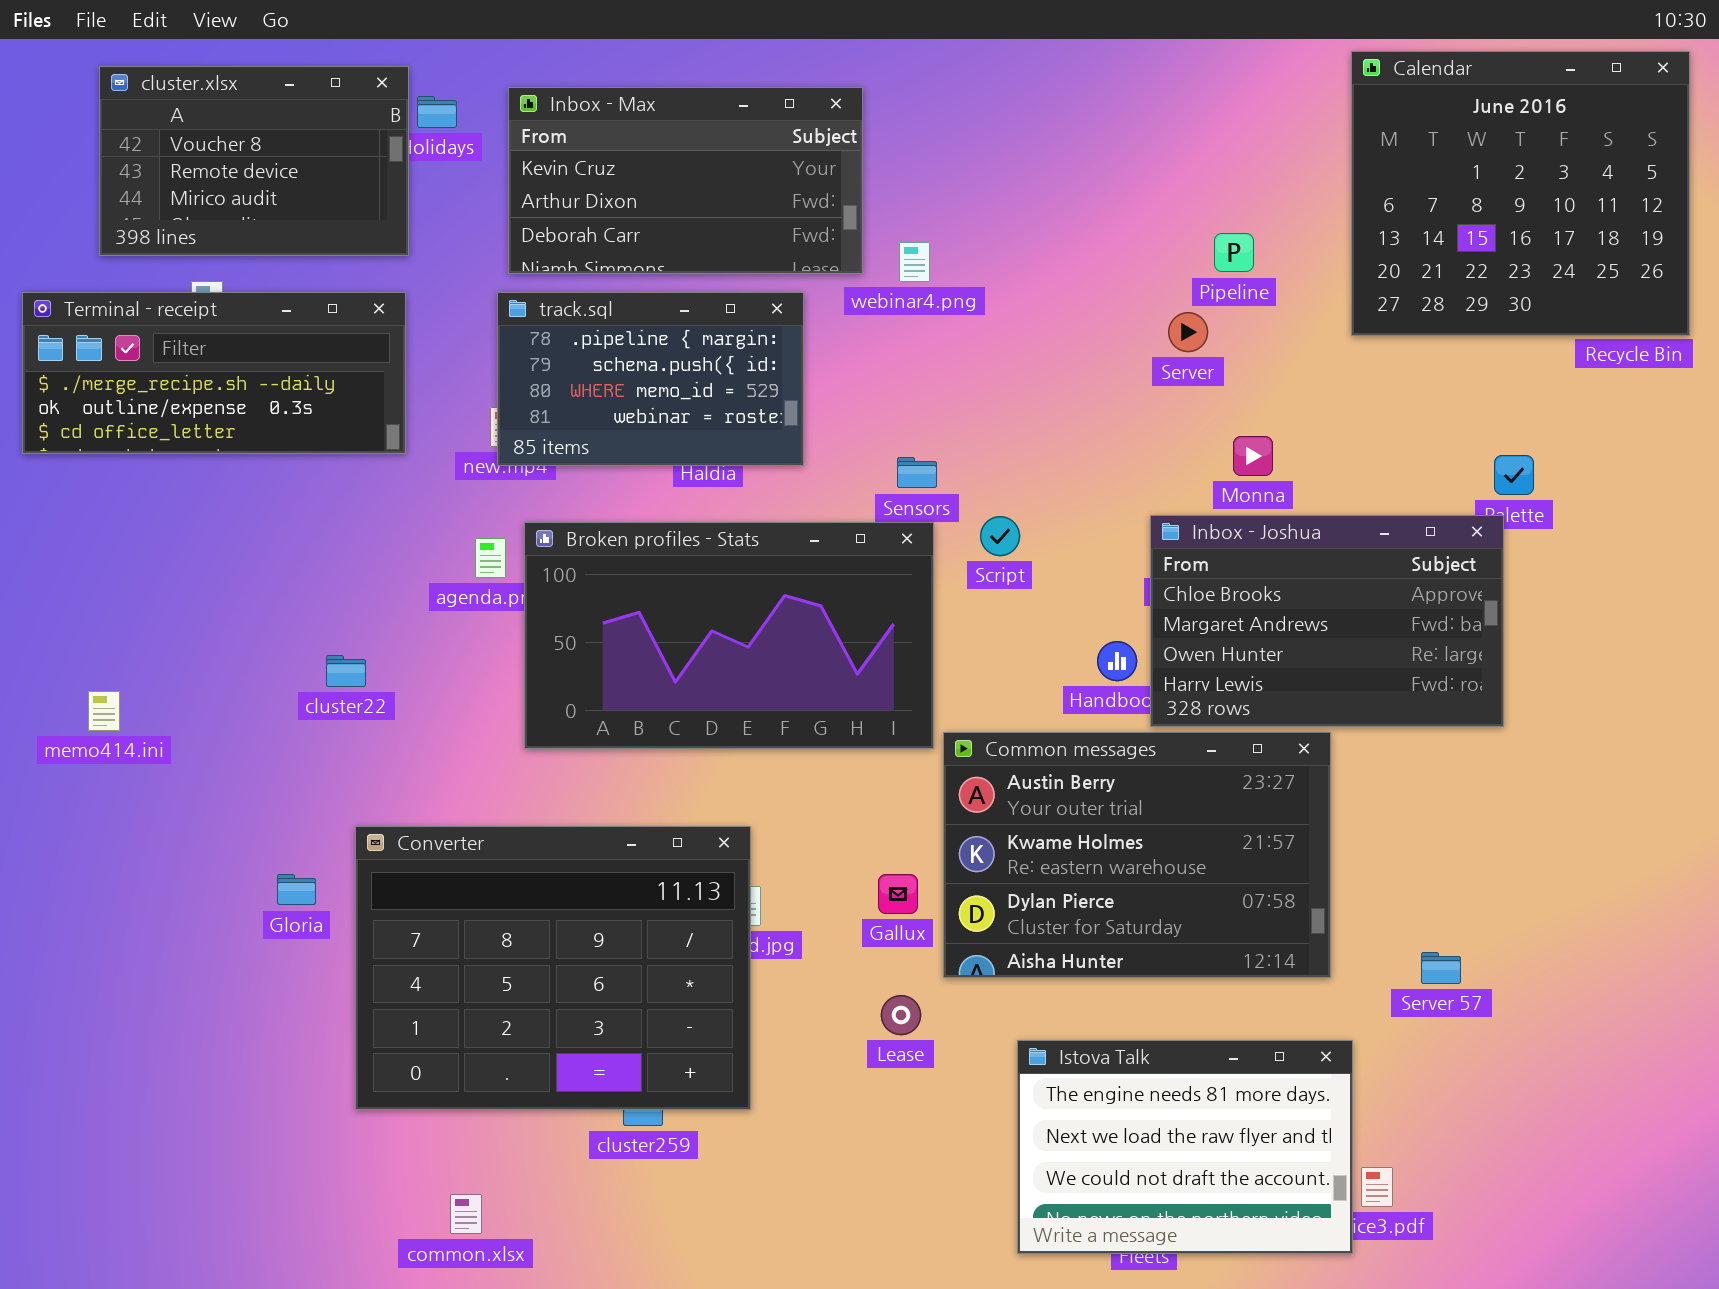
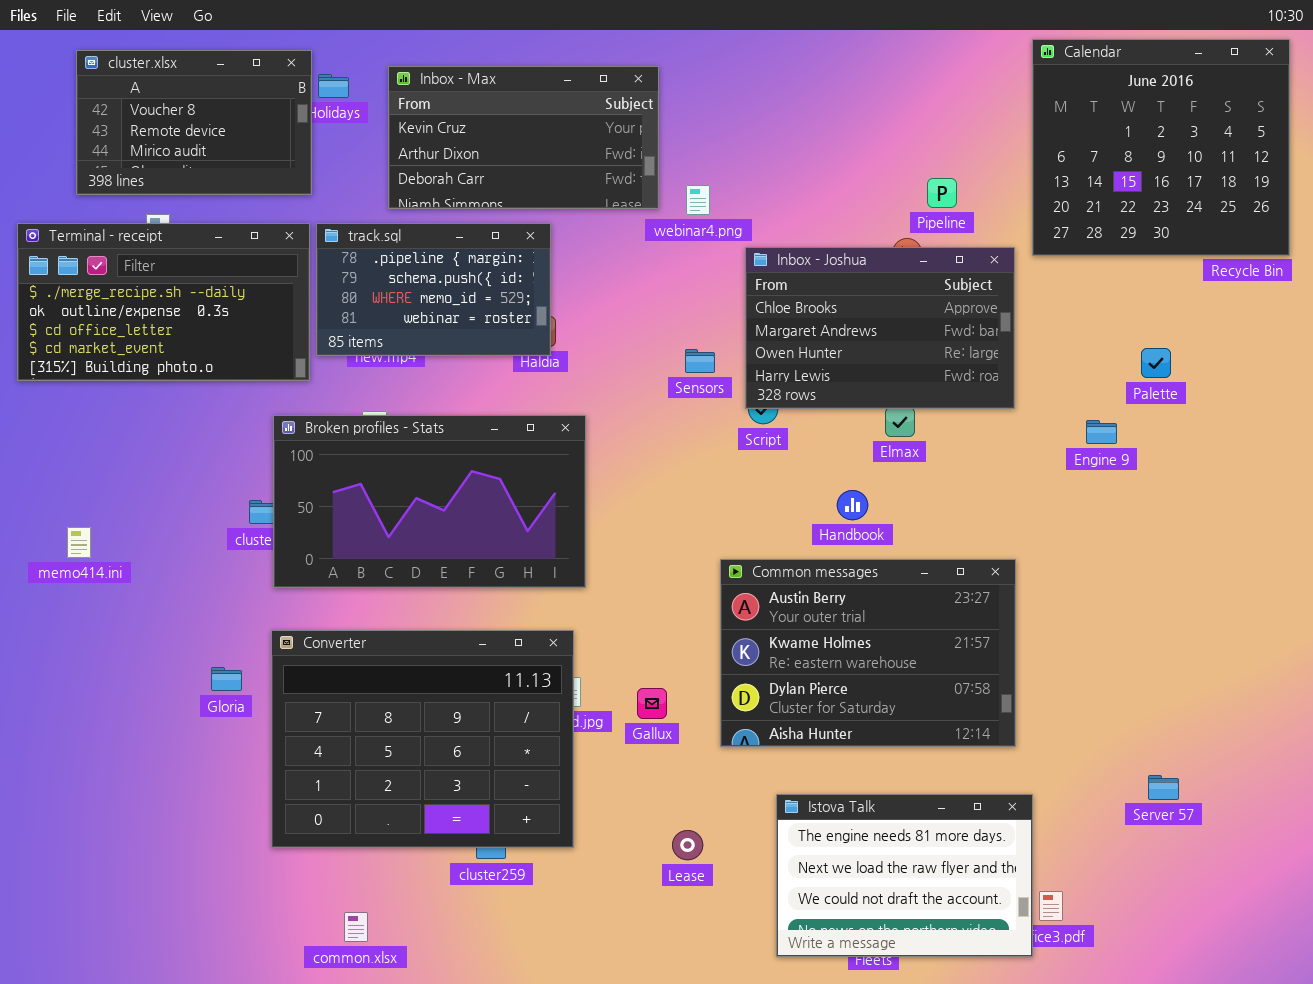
Terminal - receipt: [22,292,406,454] -> [17,223,310,381], resized
track.sql: [497,292,804,466] -> [316,223,551,356], moved
Inbox - Joshua: [1150,515,1504,727] -> [745,247,1015,409], moved
Broken profiles - Stats: [524,522,934,749] -> [273,415,586,588], moved
Gallux: [878,874,918,914] -> [637,688,667,719], moved
Server 57: [1421,952,1461,984] -> [1148,775,1179,800], moved
Lease: [881,995,921,1035] -> [672,830,703,860], moved

